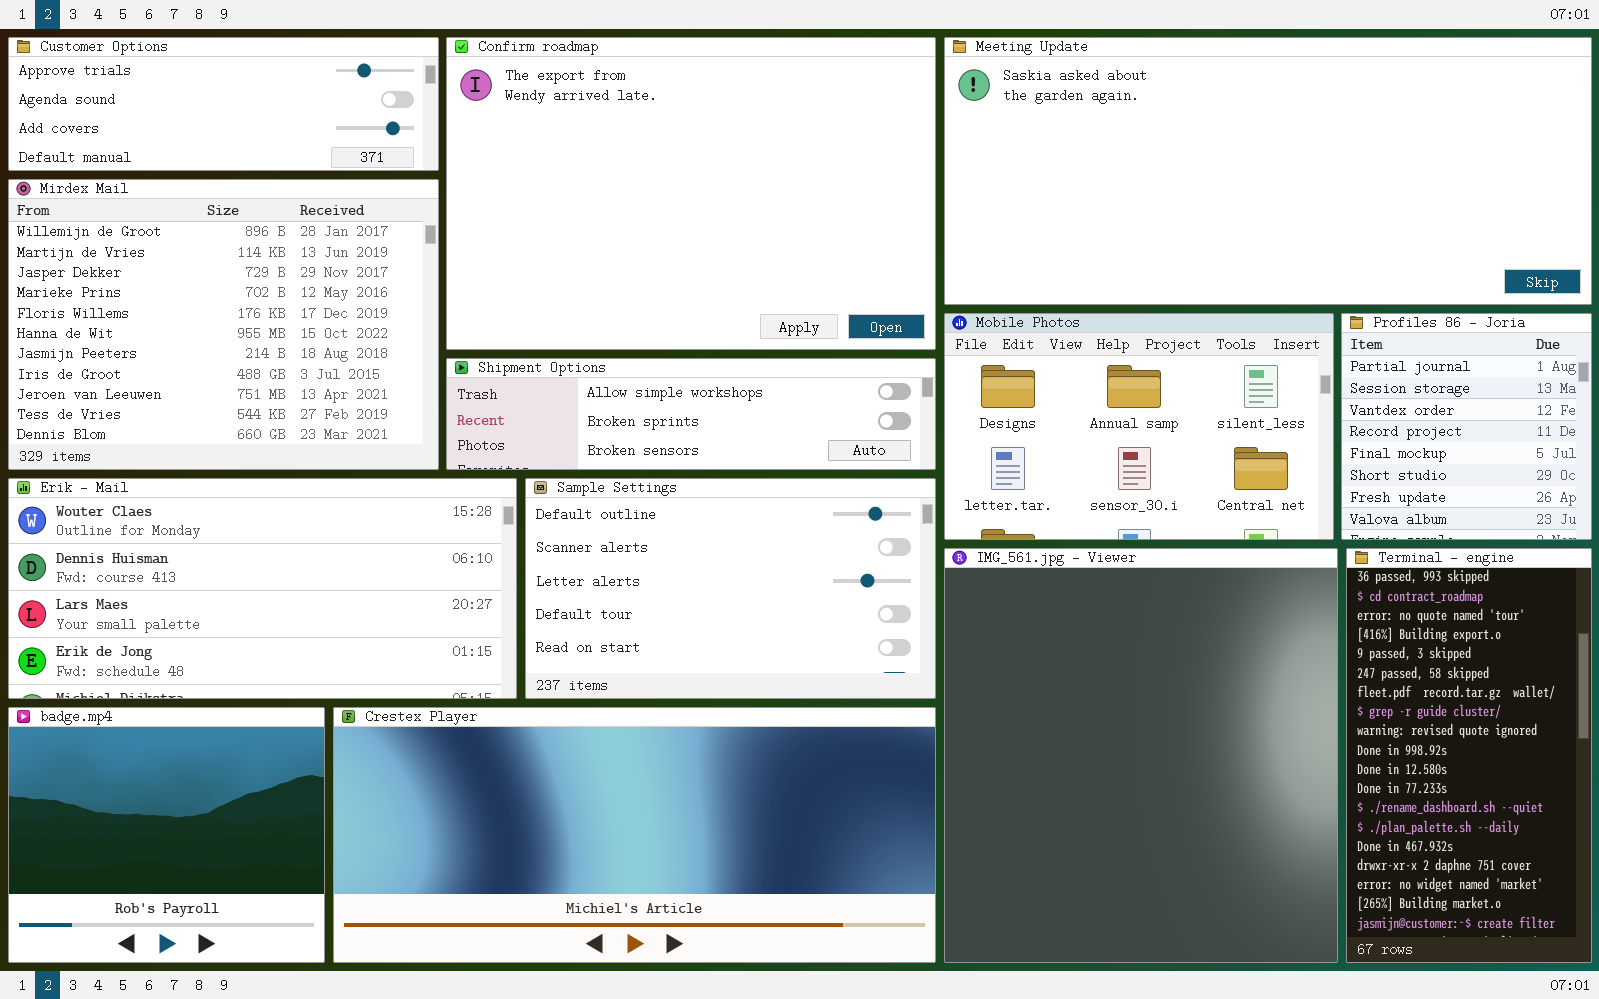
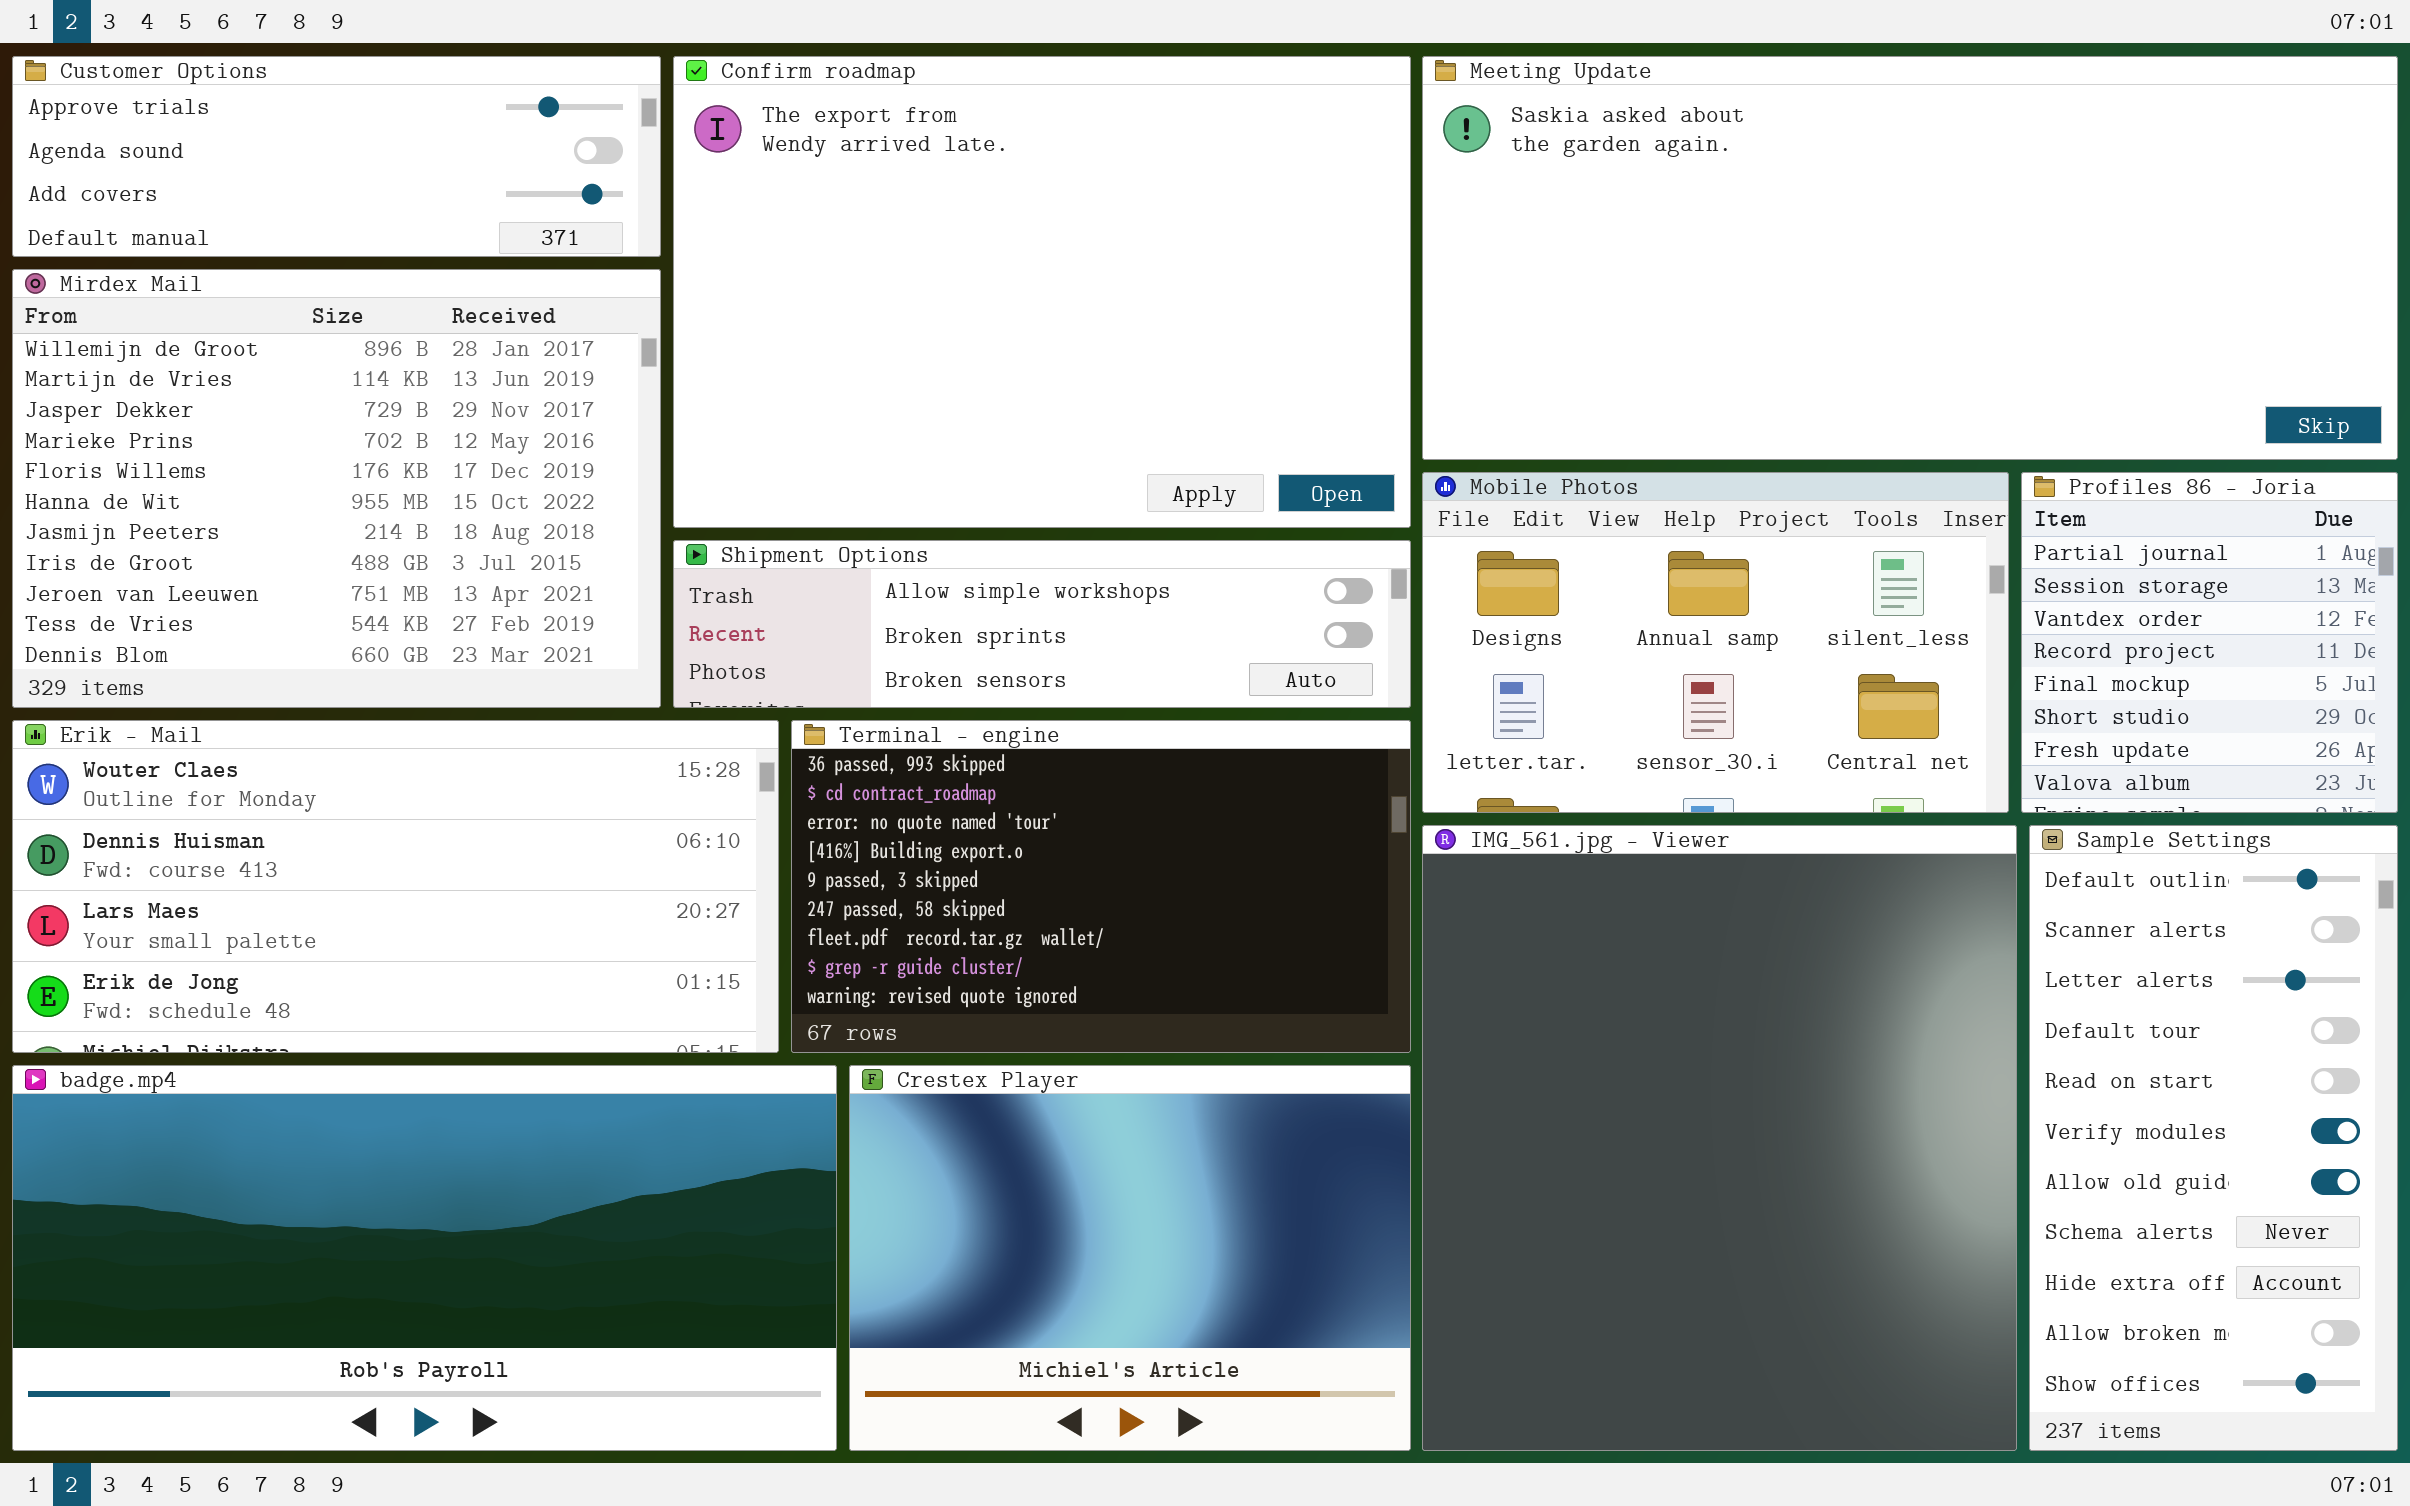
Sample Settings: [525,478,936,699] -> [2029,825,2398,1451], moved, resized
Terminal - engine: [1346,548,1592,963] -> [791,720,1411,1053], moved, resized
badge.mp4: [8,707,325,963] -> [12,1065,837,1451], resized
Crestex Player: [333,707,936,963] -> [849,1065,1411,1451], resized

